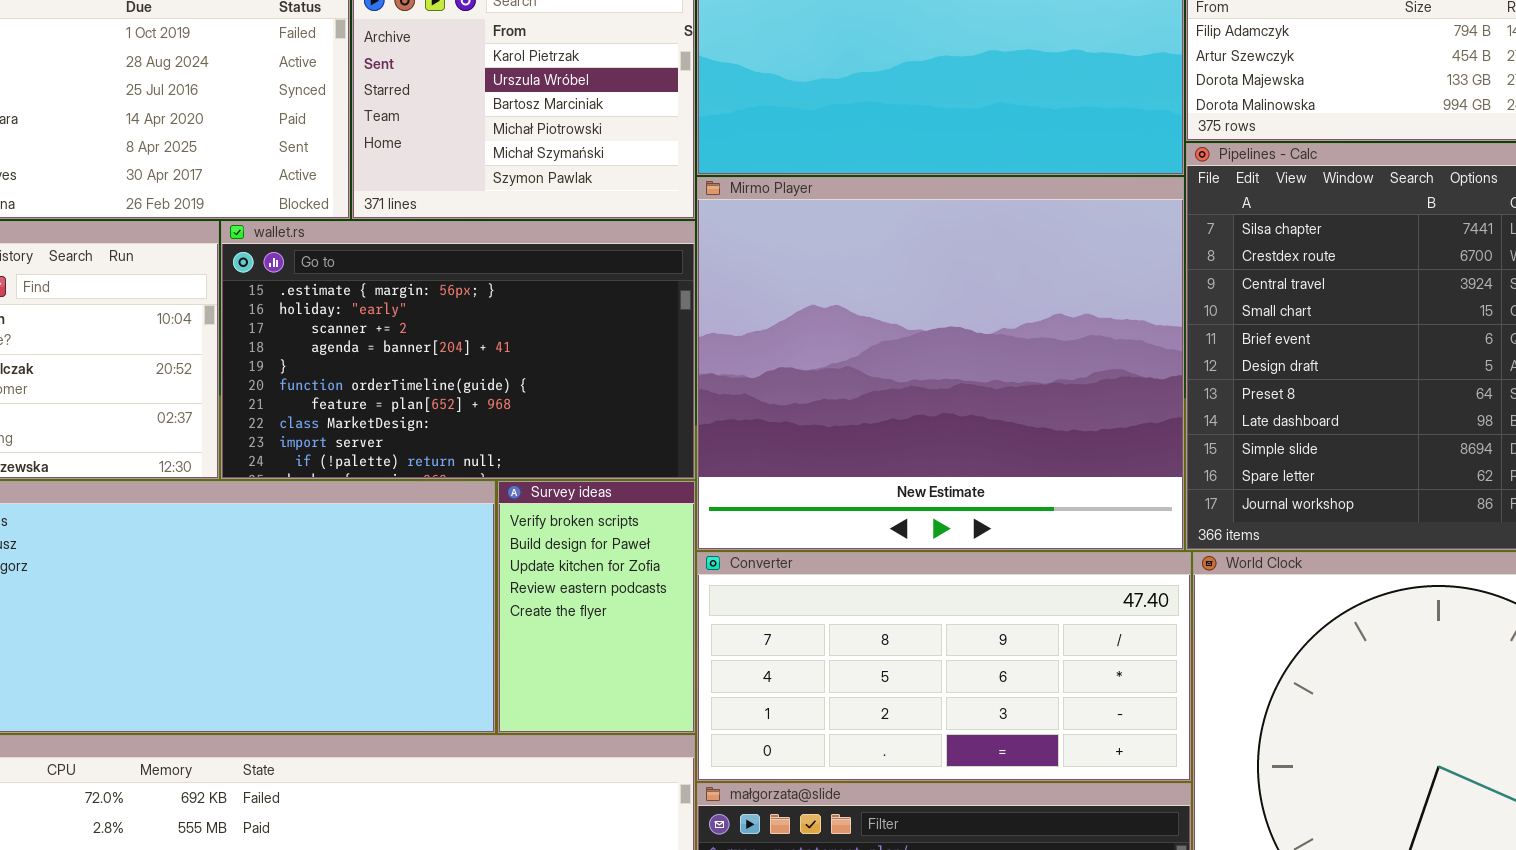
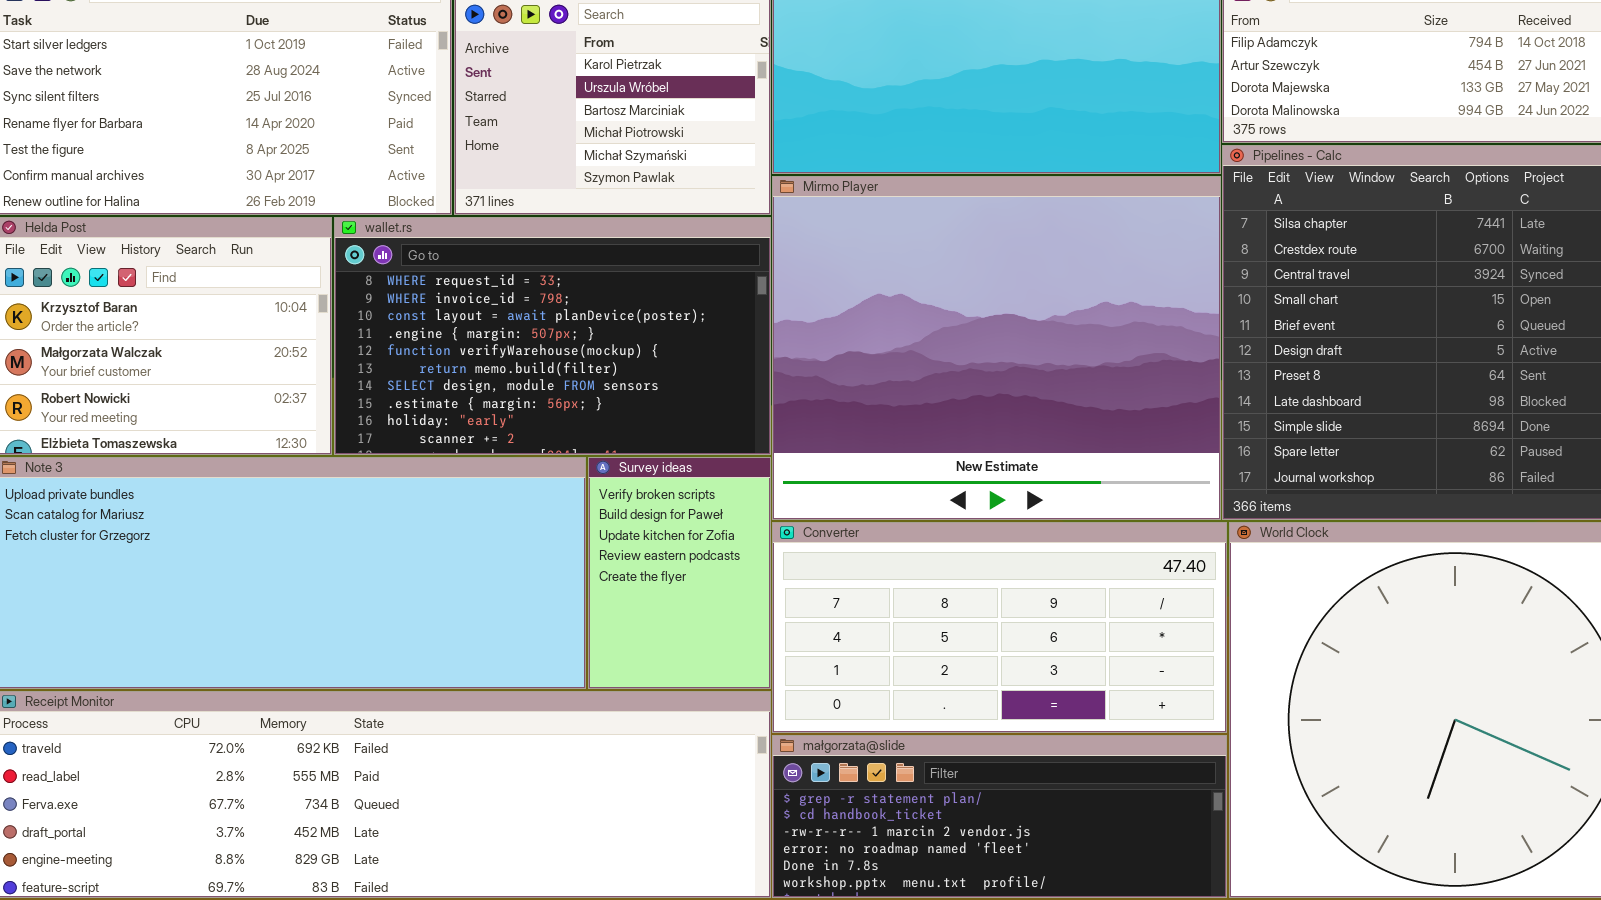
wallet.rs: [221,221,695,479] -> [334,217,771,455], scrolled up 7 rows

